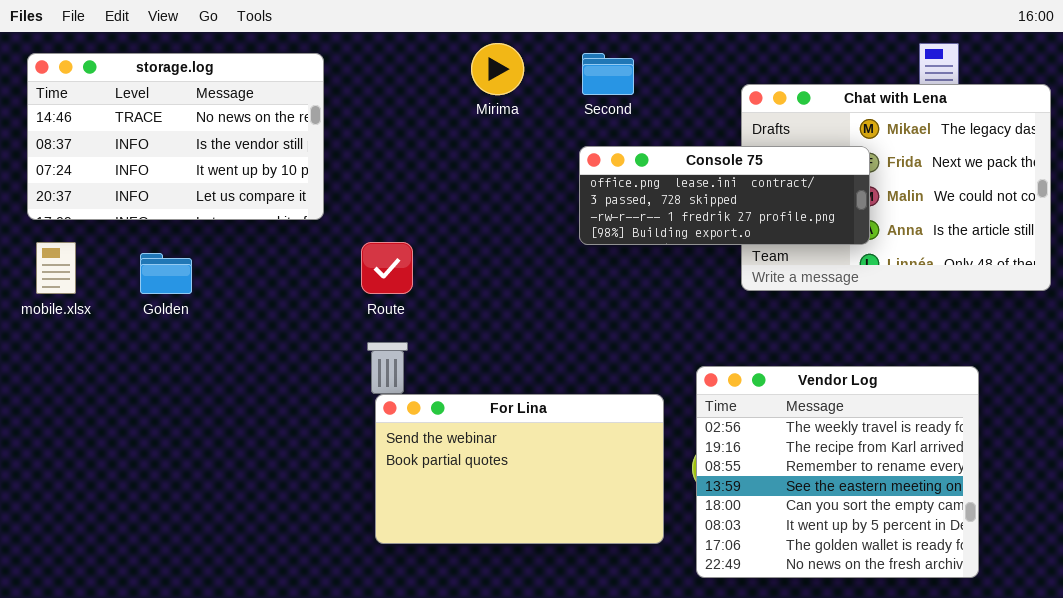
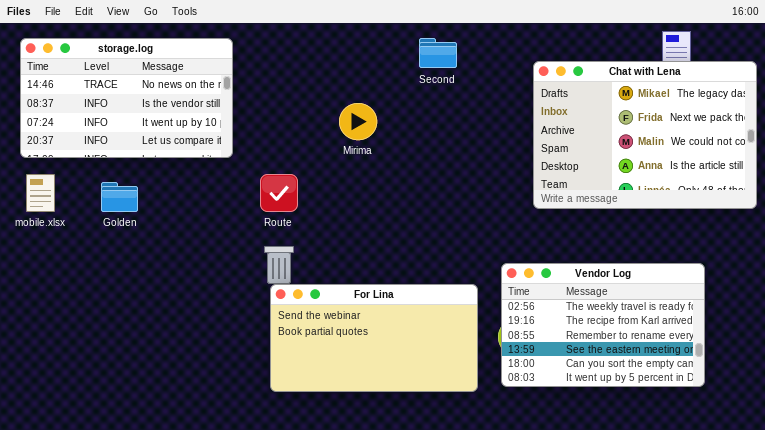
Mirima: [471,43,524,95] -> [339,103,377,140], moved
Console 75: [579,146,870,245] -> none, closed
Vendor Log: [696,366,979,578] -> [501,263,705,387], resized

